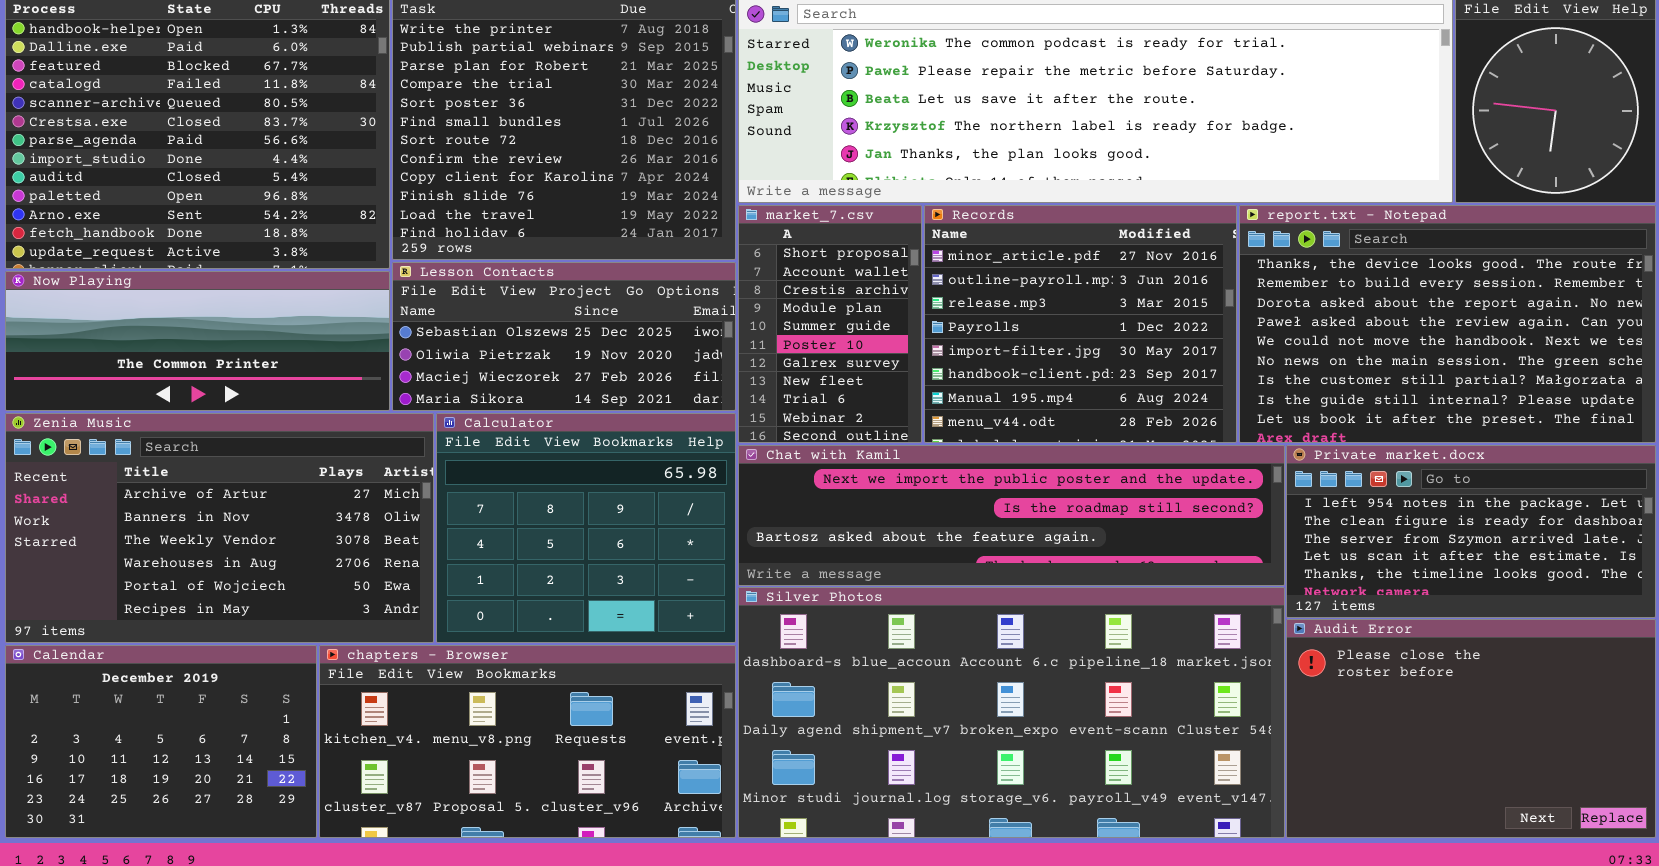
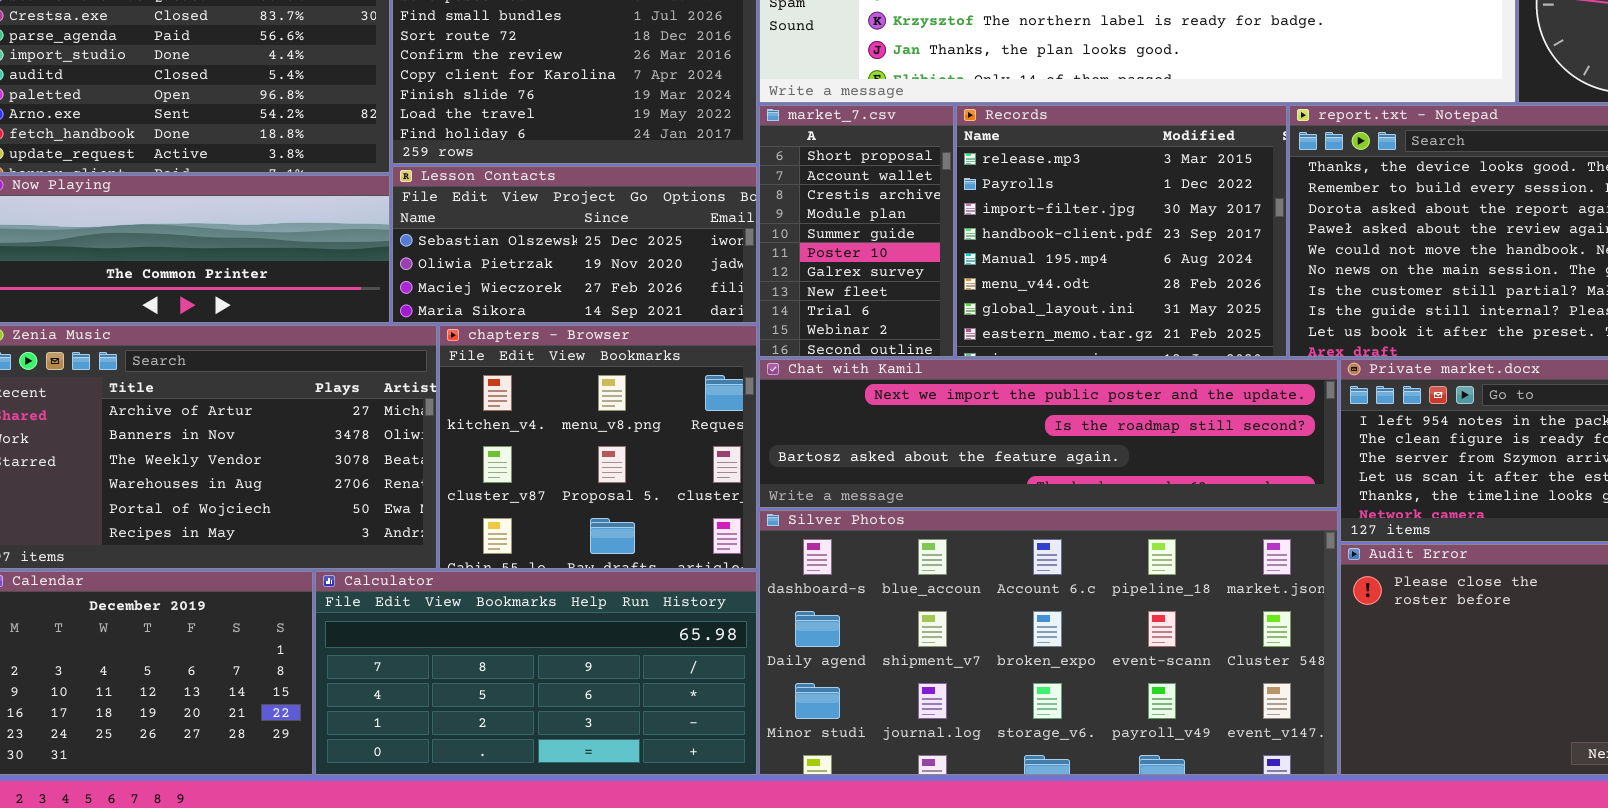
Records: [924,205,1237,443] -> [956,105,1287,357], scrolled down 2 rows
Calculator: [436,413,736,643] -> [315,571,757,775], moved, resized
chapters - Browser: [319,645,736,838] -> [439,325,757,569], moved, resized

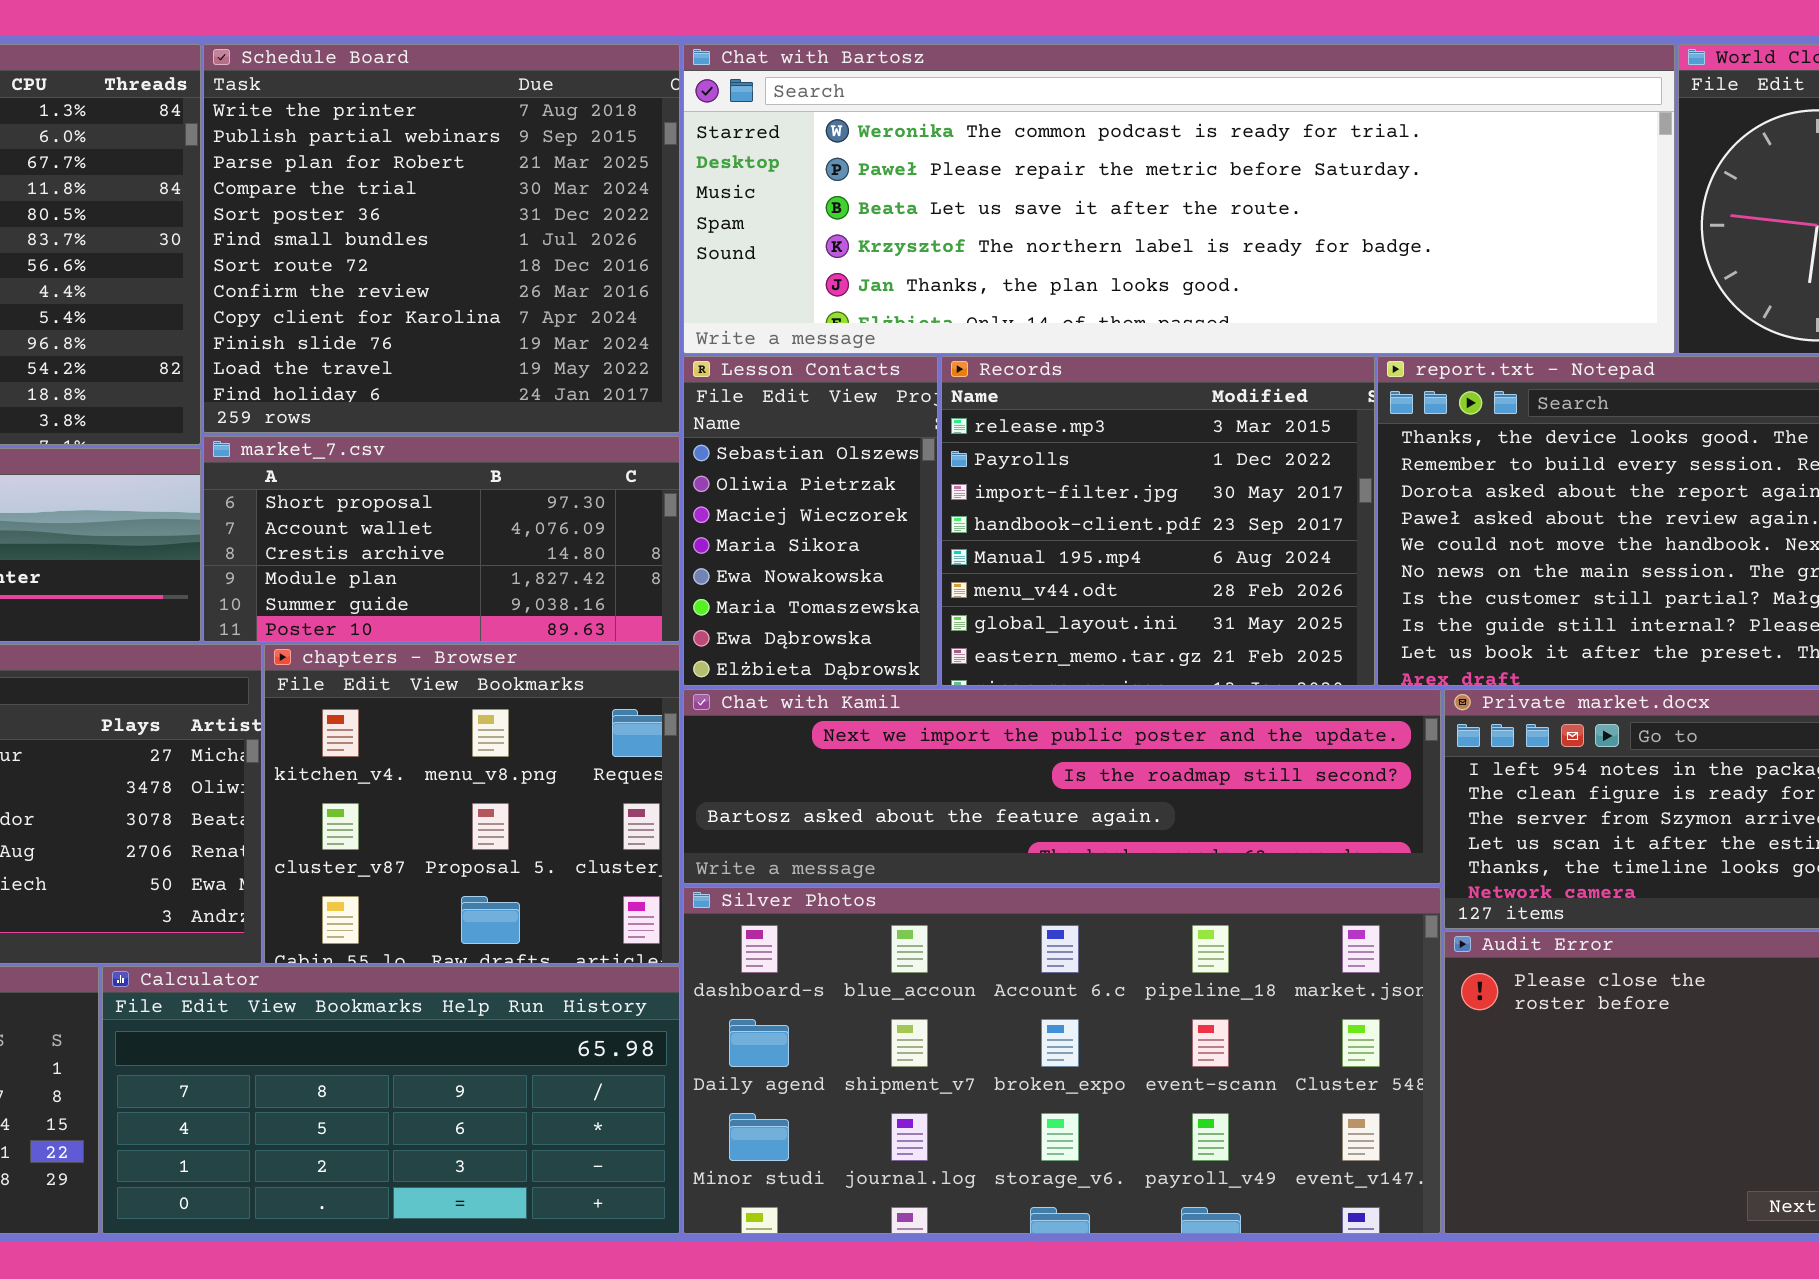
market_7.csv: [759,105,954,357] -> [203,436,680,642], moved, resized
Lesson Contacts: [392,166,757,323] -> [683,356,938,686], moved, resized

